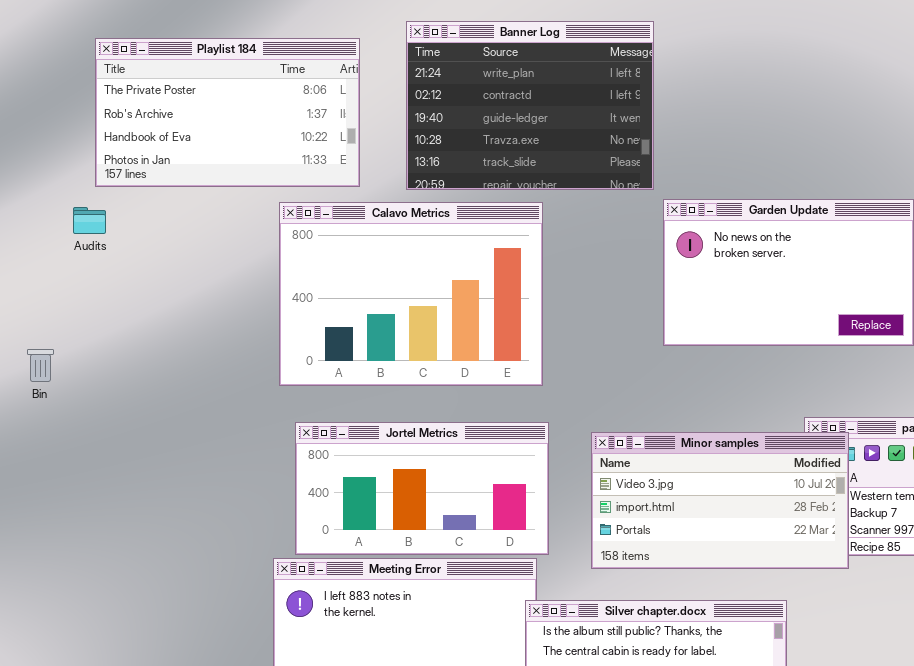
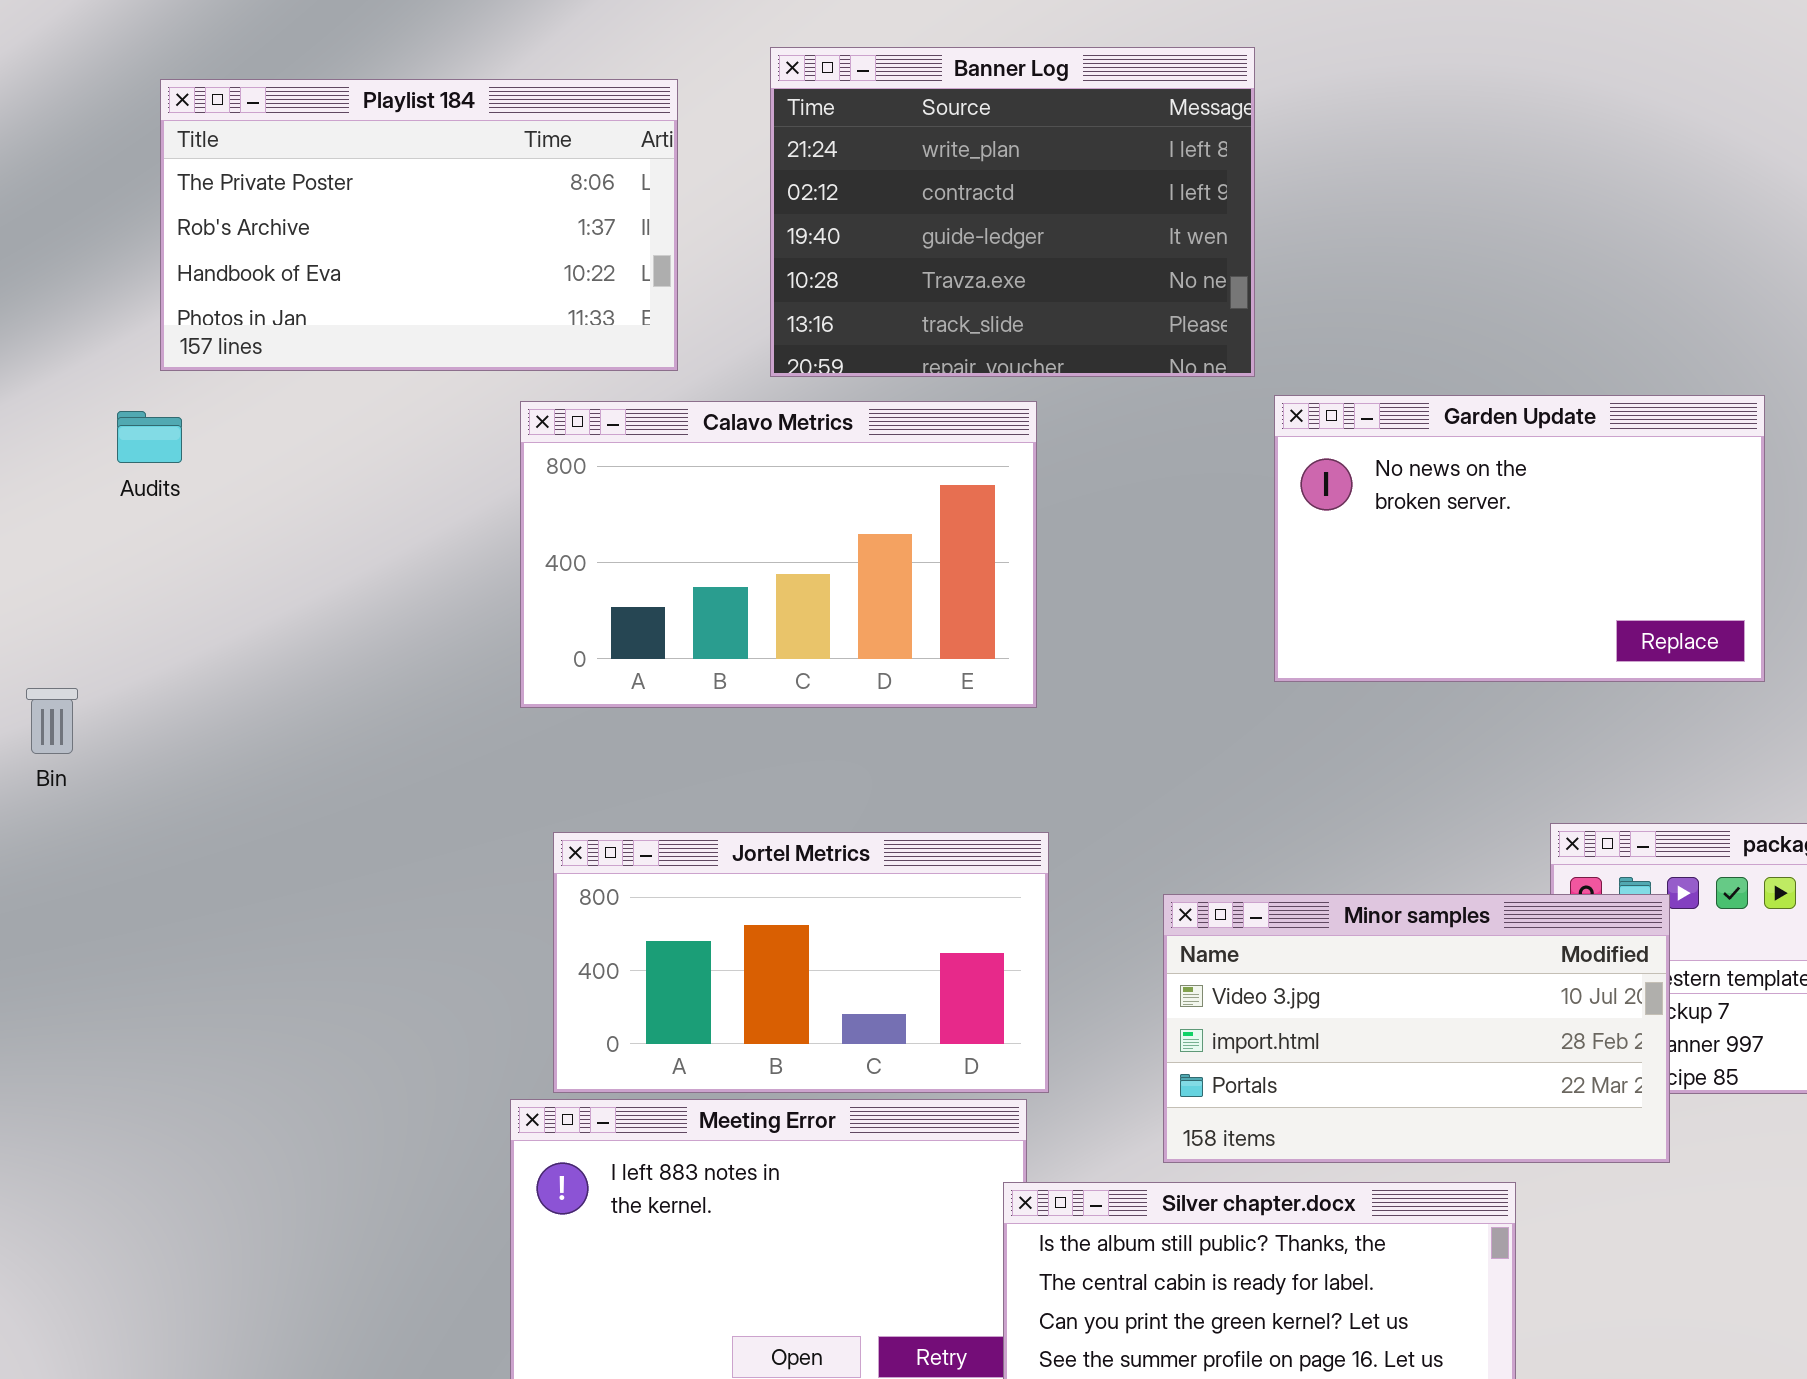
Calavo Metrics: [279,202,543,386] -> [520,401,1037,708], resized
Minor samples: [591,432,849,569] -> [1163,894,1670,1163], moved

